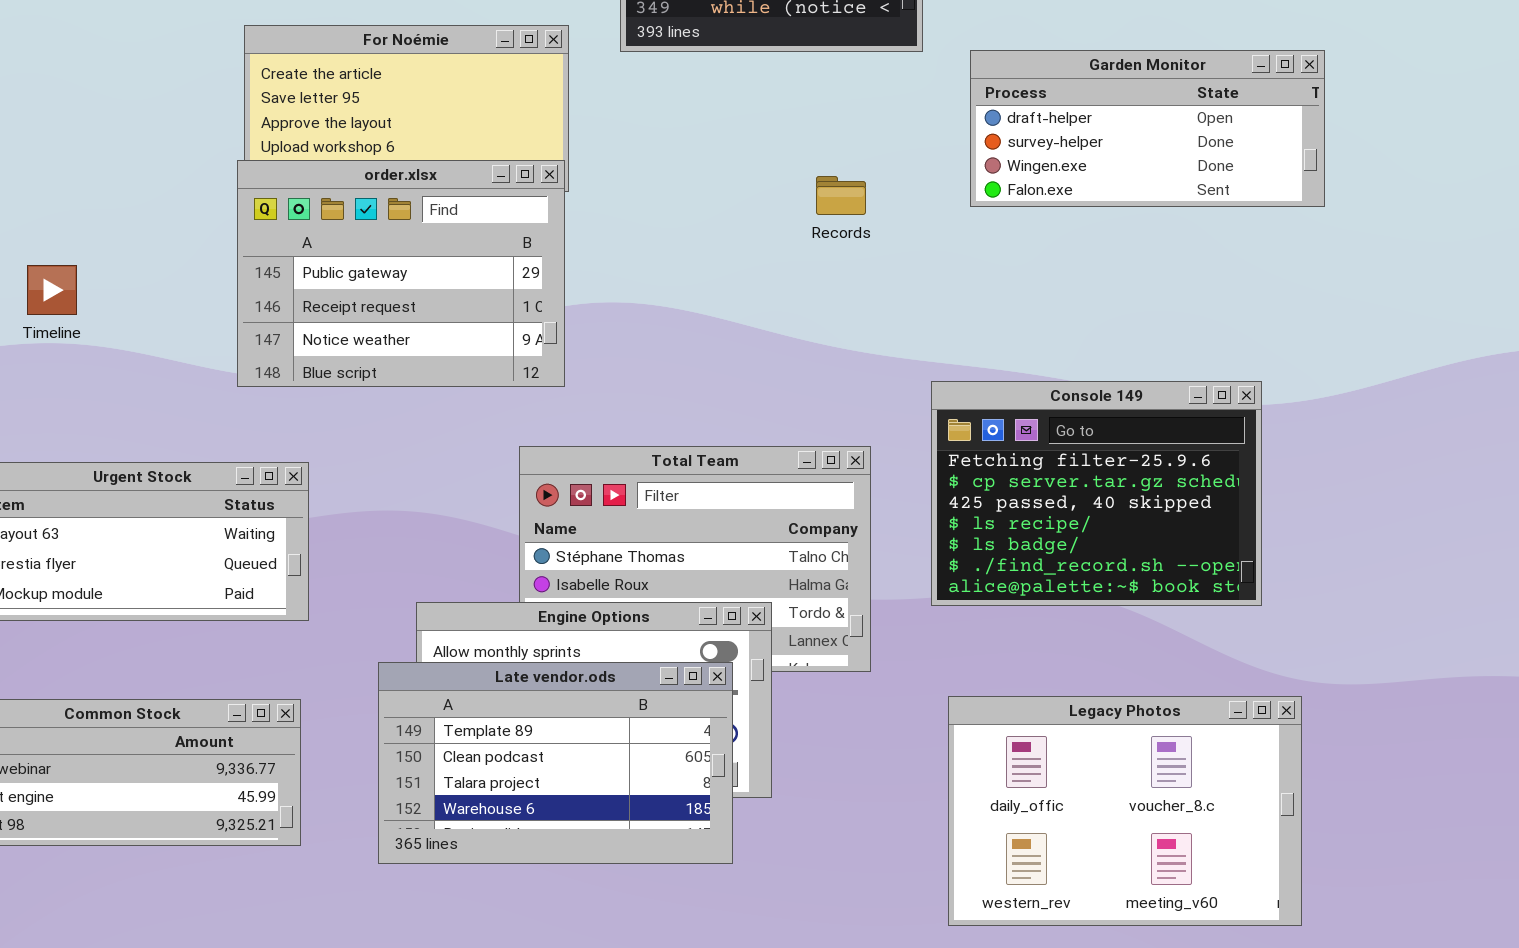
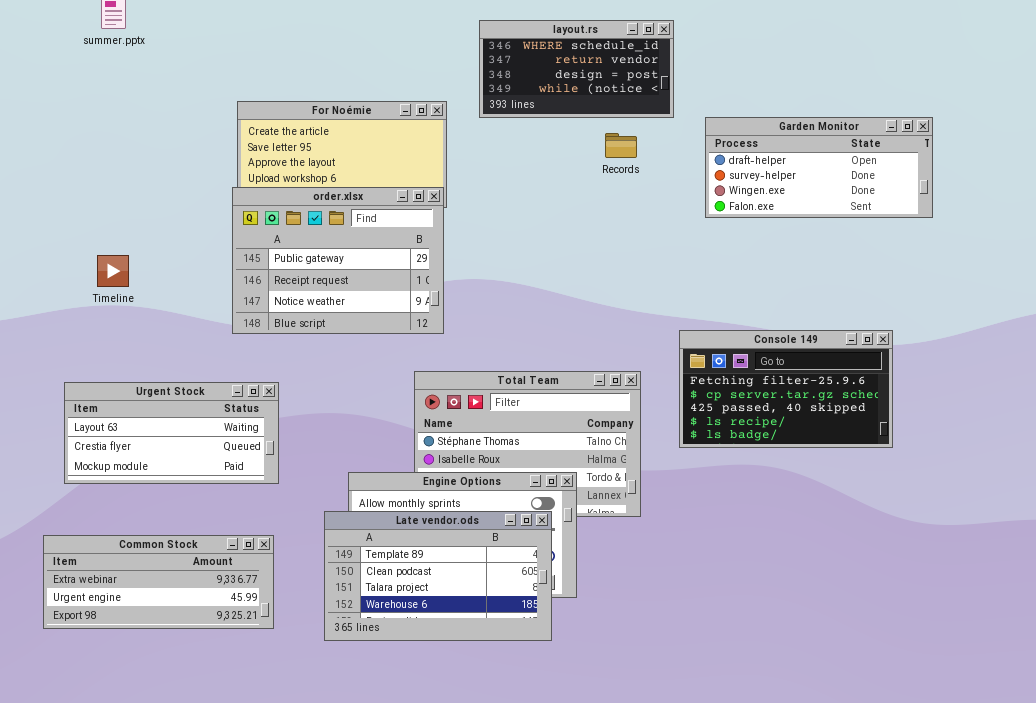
Records: [816,176,866,215] -> [605,133,637,158], moved
Console 149: [931,381,1262,606] -> [679,330,893,448], resized
Legacy Photos: [948,696,1302,926] -> none, closed

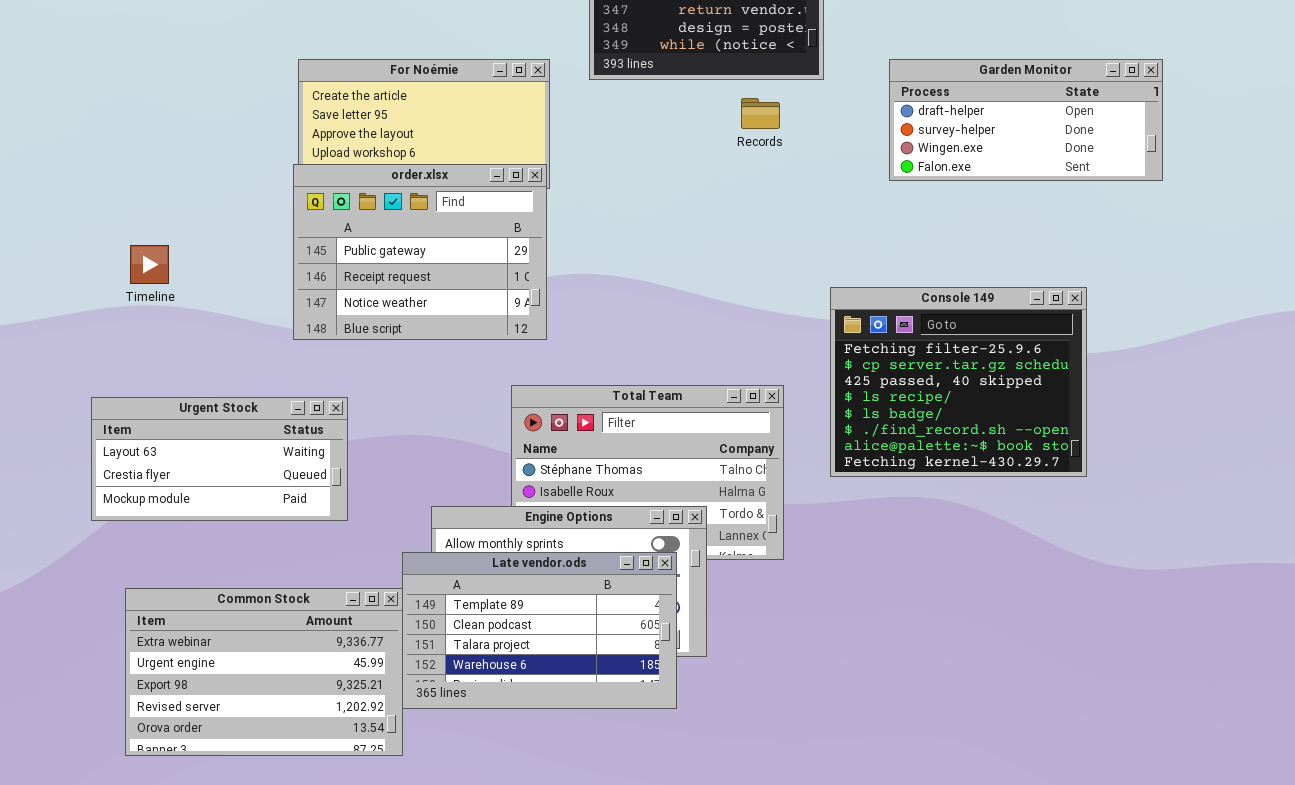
Garden Monitor: [705,117,933,218] -> [889,59,1163,181], moved
Console 149: [679,330,893,448] -> [830,287,1087,477], resized
Common Stock: [43,535,274,629] -> [125,588,403,756], moved, resized

